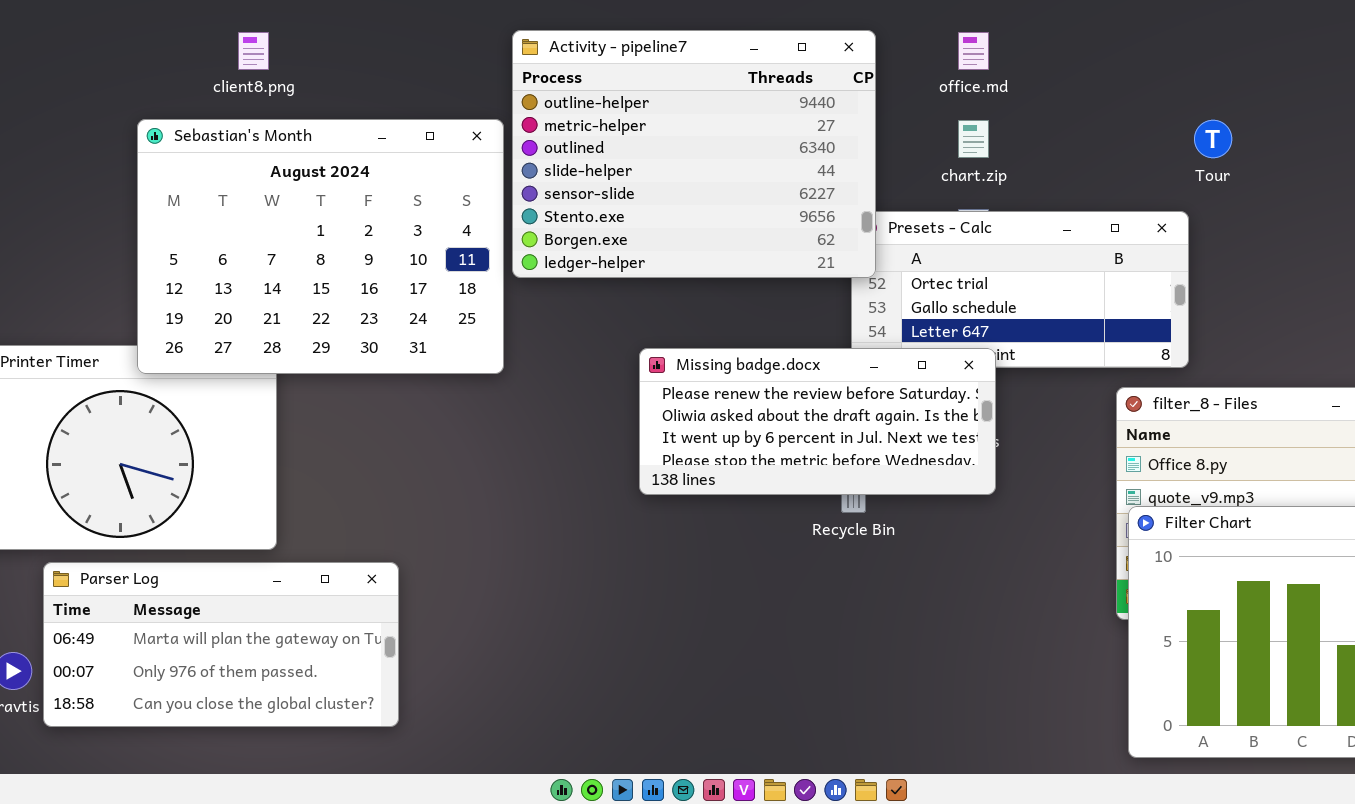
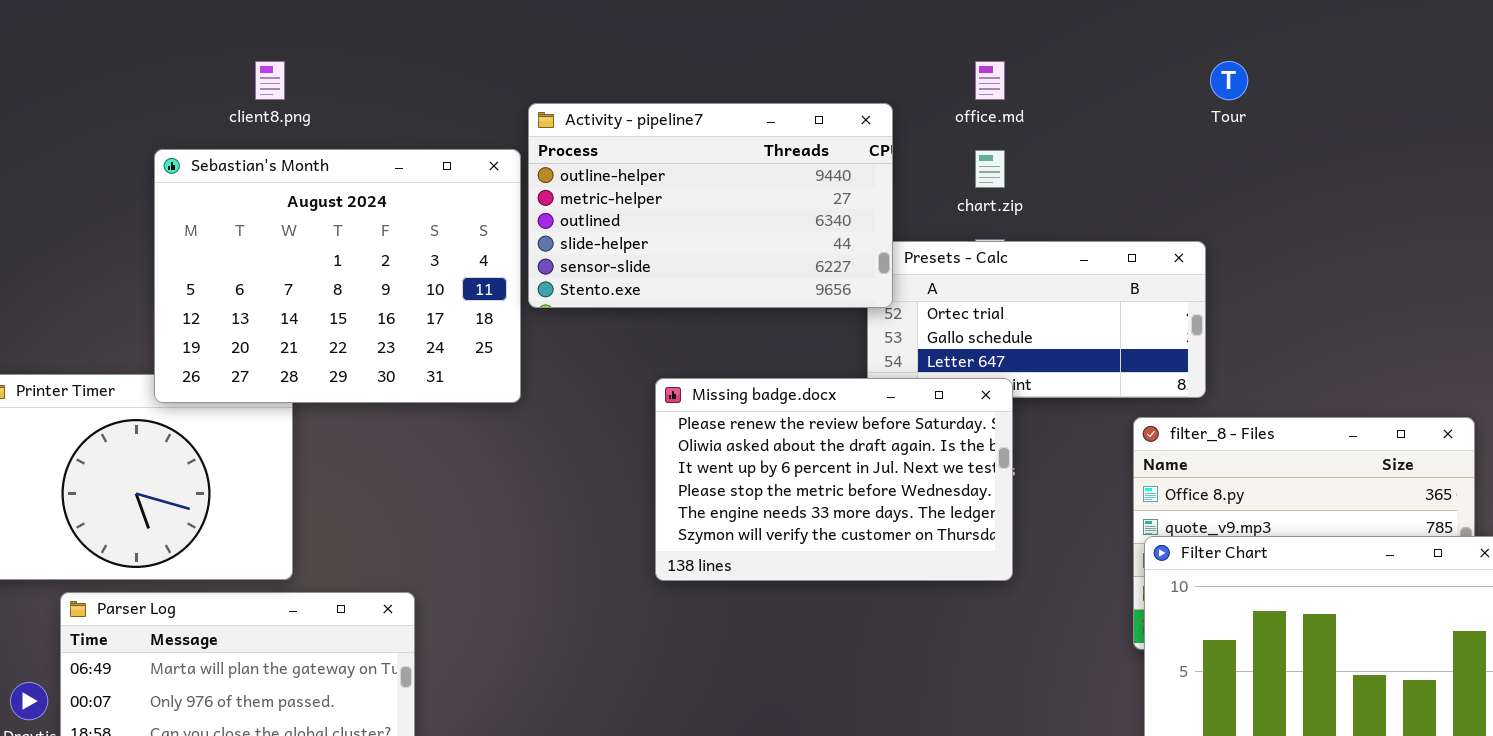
Activity - pipeline7: [512,30,876,278] -> [528,103,893,308], resized
Tour: [1194,120,1232,158] -> [1210,61,1248,100], moved
Missing badge.docx: [639,348,996,495] -> [655,378,1013,581], resized

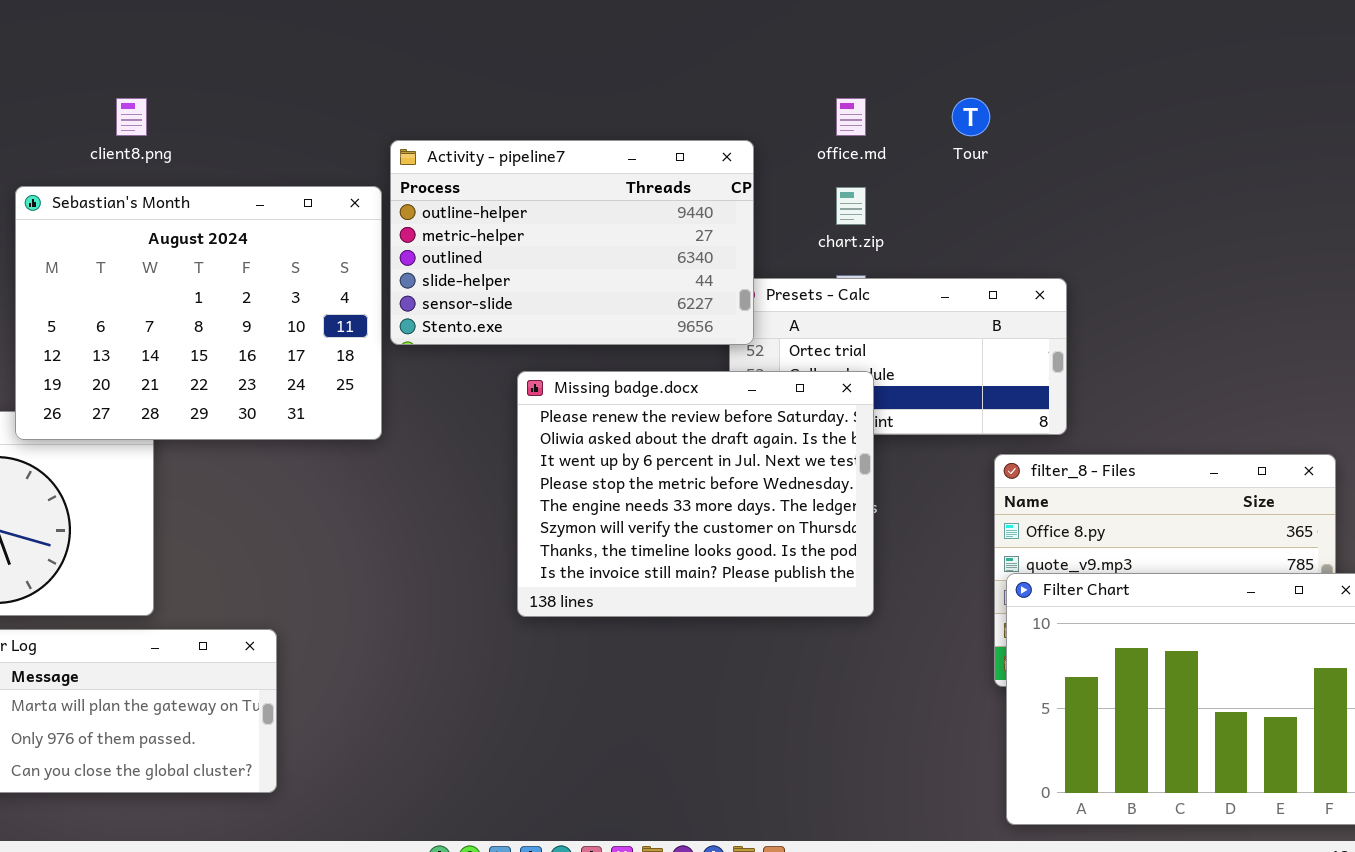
Tour: [1210,61,1248,100] -> [952,98,990,136], moved
Missing badge.docx: [655,378,1013,581] -> [517,371,874,617], resized

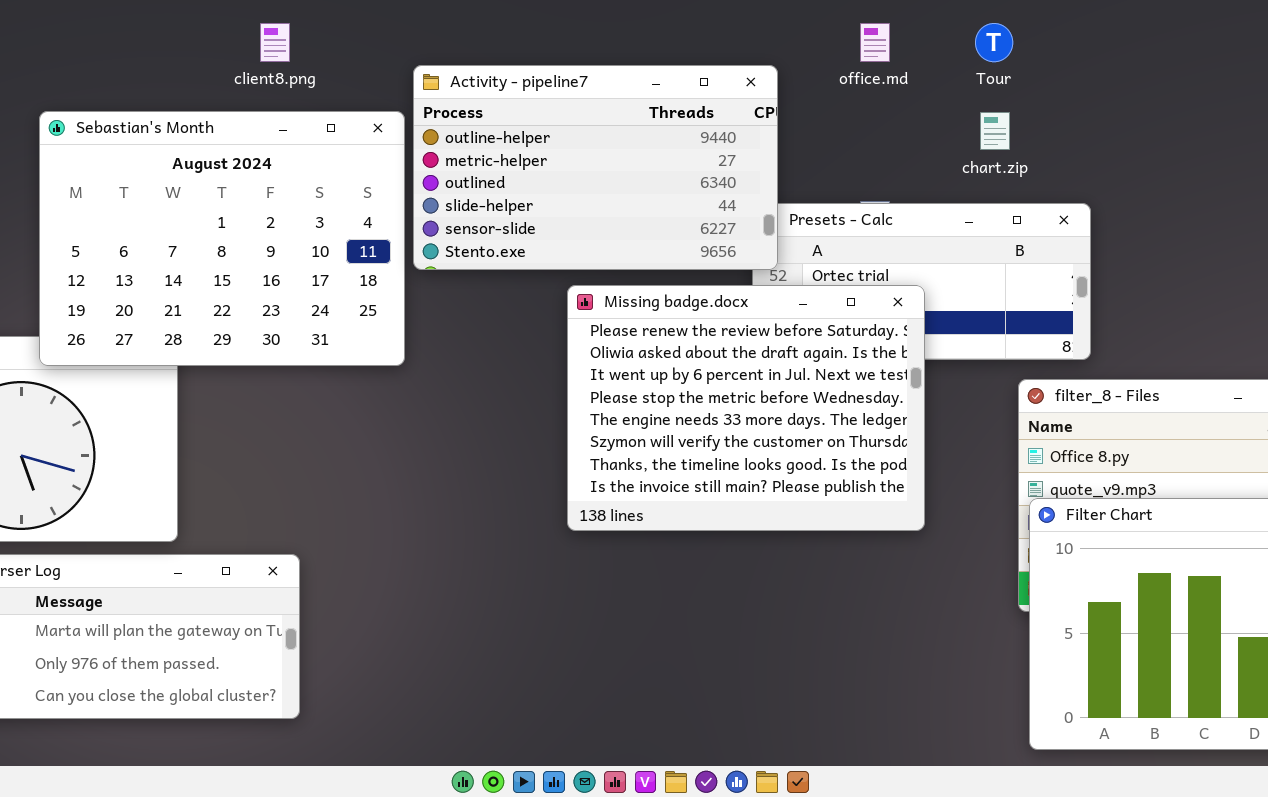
client8.png: [116,98,147,136] -> [260,23,290,62], moved
chart.zip: [836,187,866,225] -> [980,112,1010,150], moved
Missing badge.docx: [517,371,874,617] -> [567,285,925,531], moved

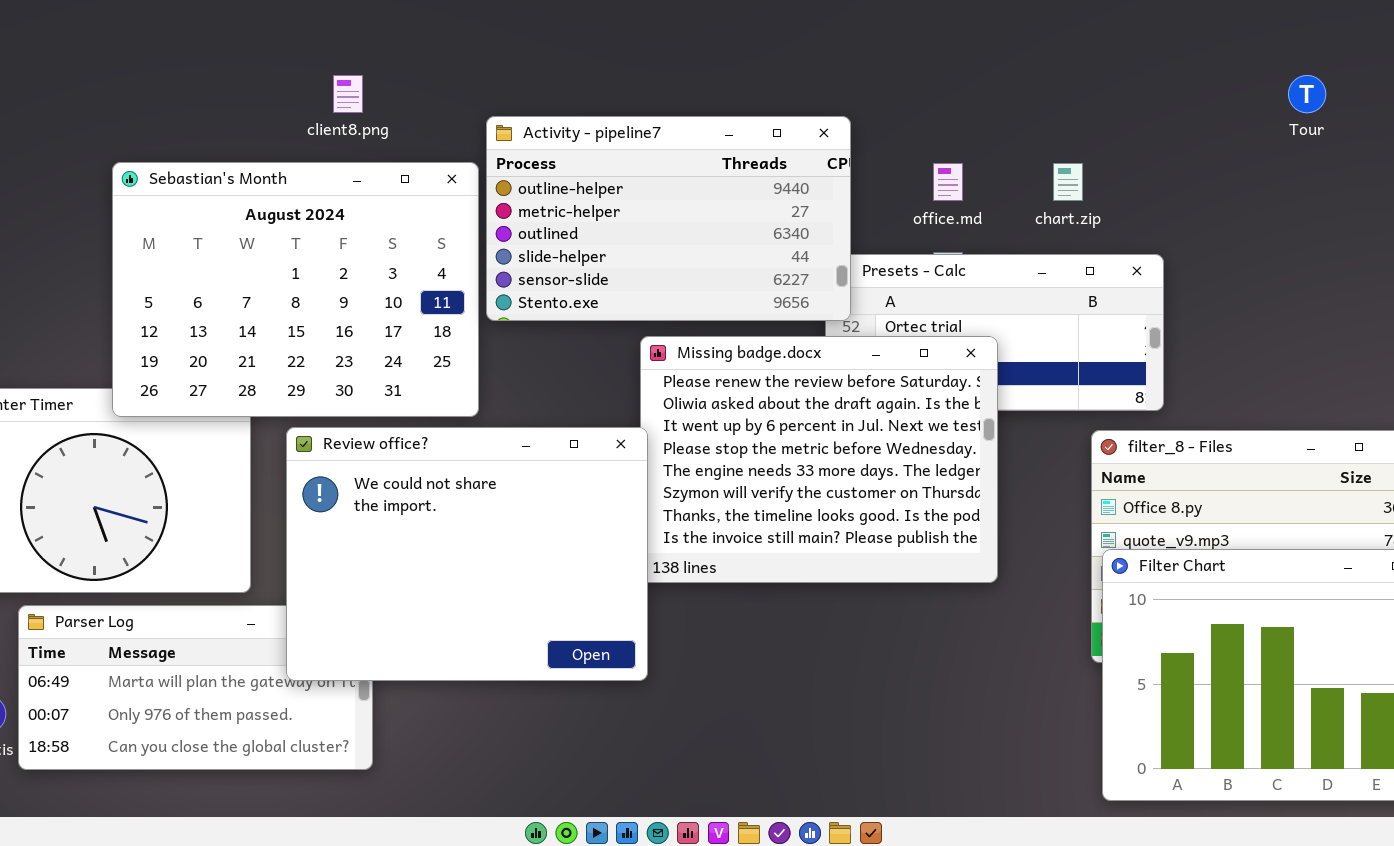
office.md: [860,23,890,62] -> [933,163,963,201], moved
Tour: [975,23,1013,62] -> [1288,75,1326,113], moved
Review office?: none -> [286,427,648,681], opened

